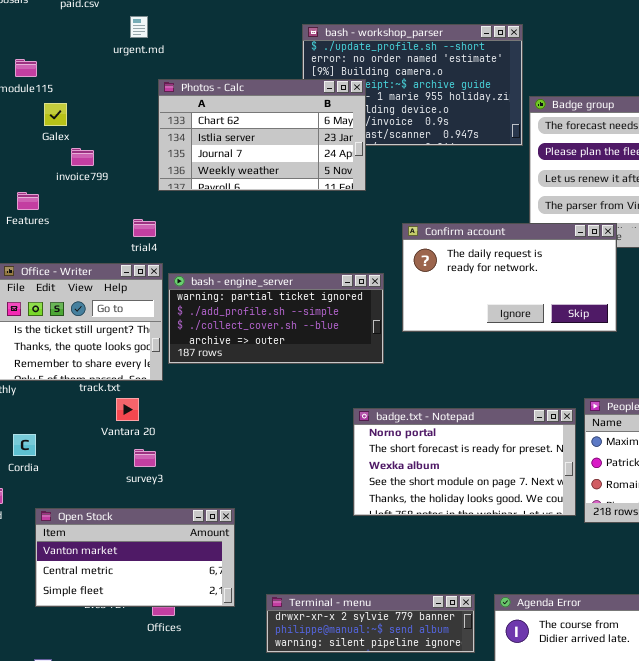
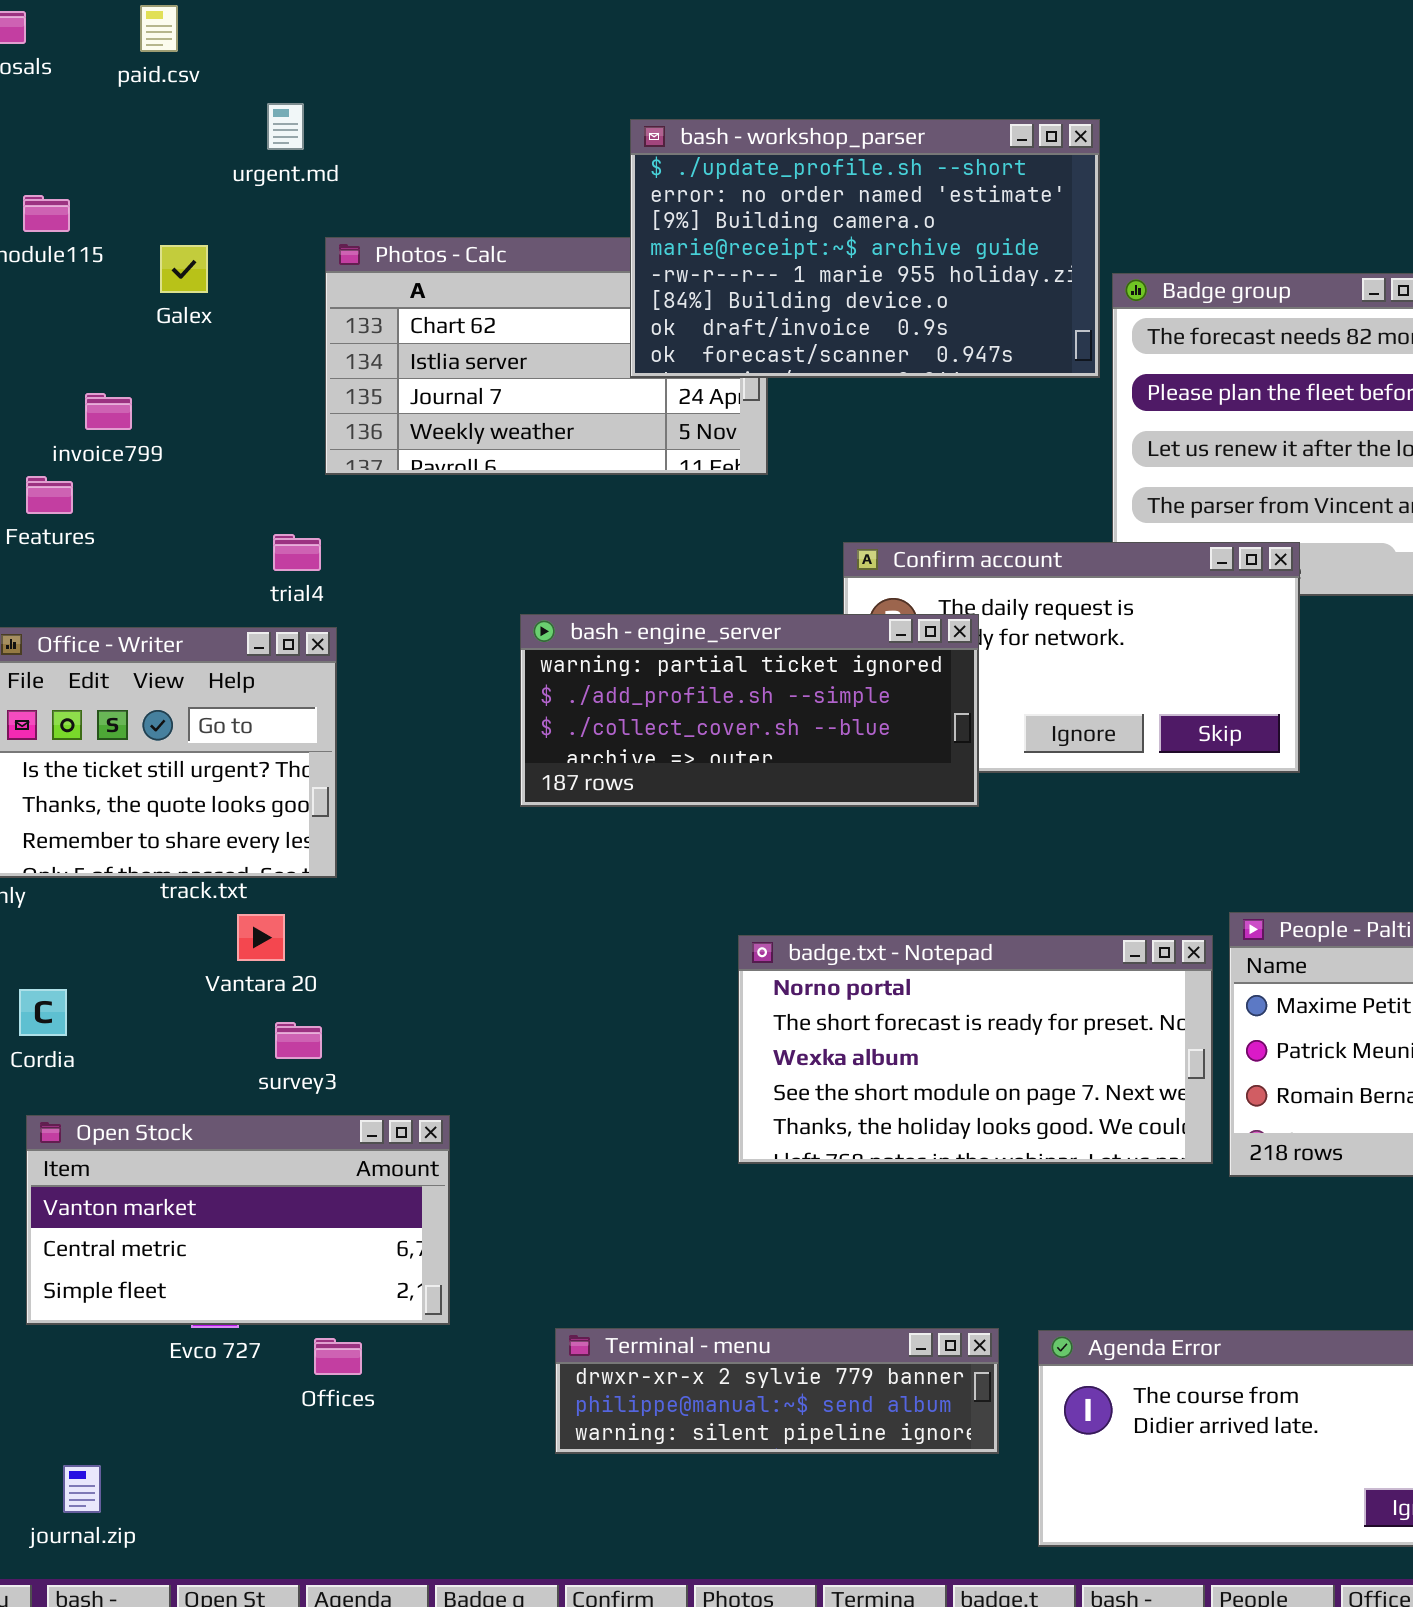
bash - workshop_parser: [302,24,523,146] -> [630,119,1100,378], raised
Galex: [44,103,67,126] -> [160,245,208,293], moved
invoice799: [71,148,94,166] -> [85,393,132,430], moved
bash - engine_server: [168,273,384,364] -> [520,614,979,807], moved
Open Stock: [35,508,235,607] -> [26,1115,450,1325], moved

